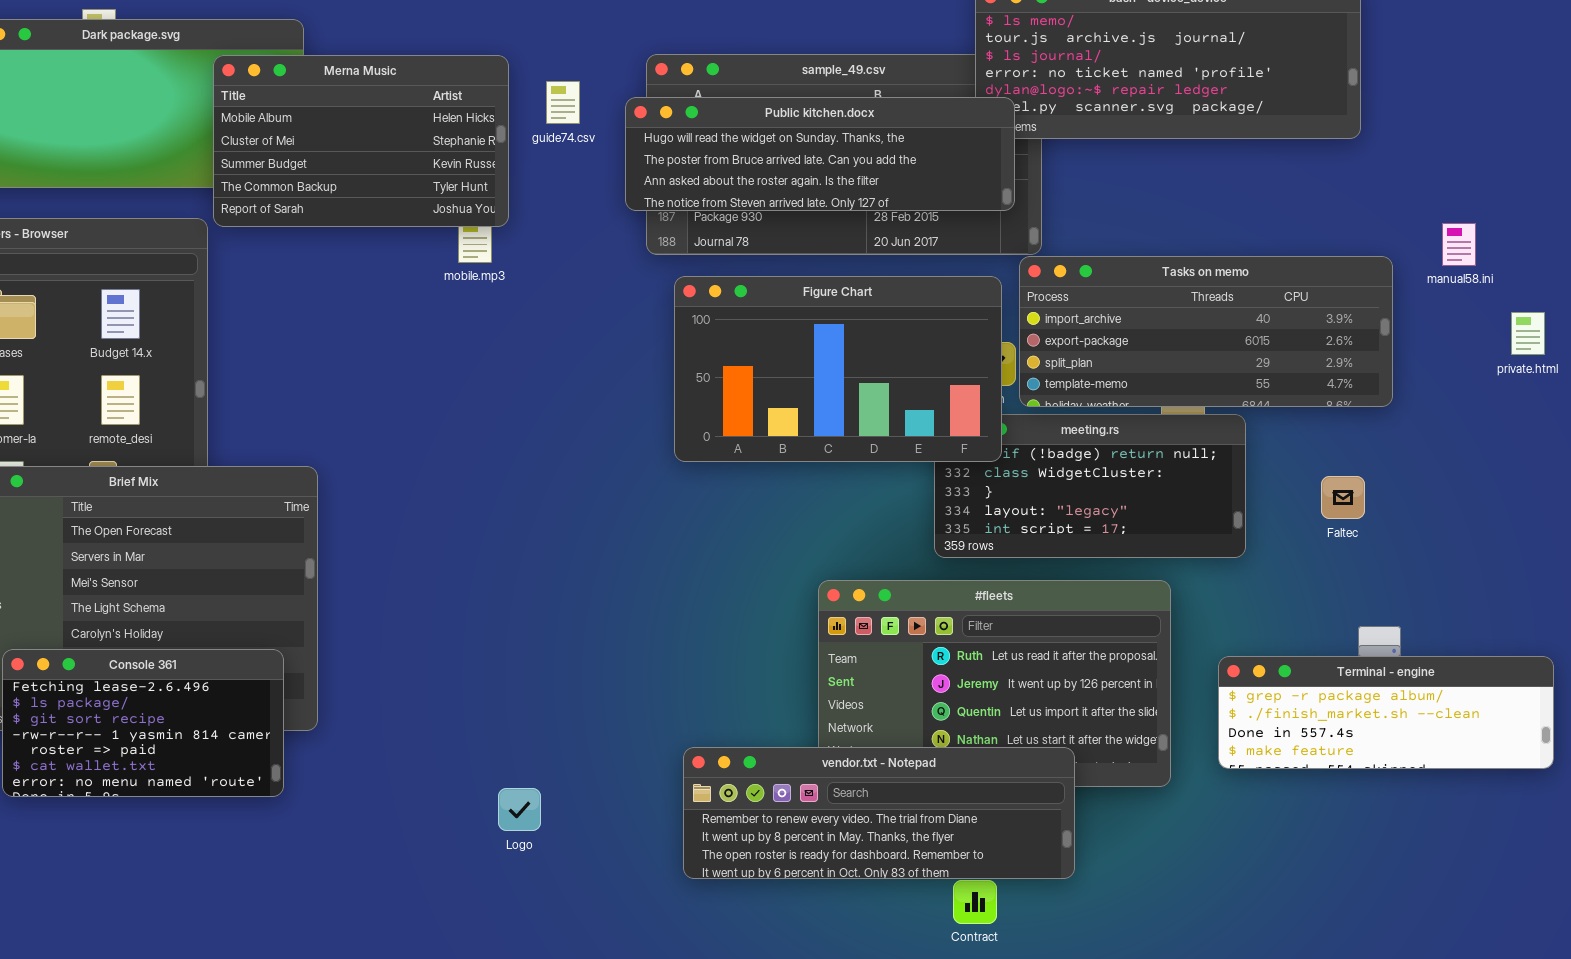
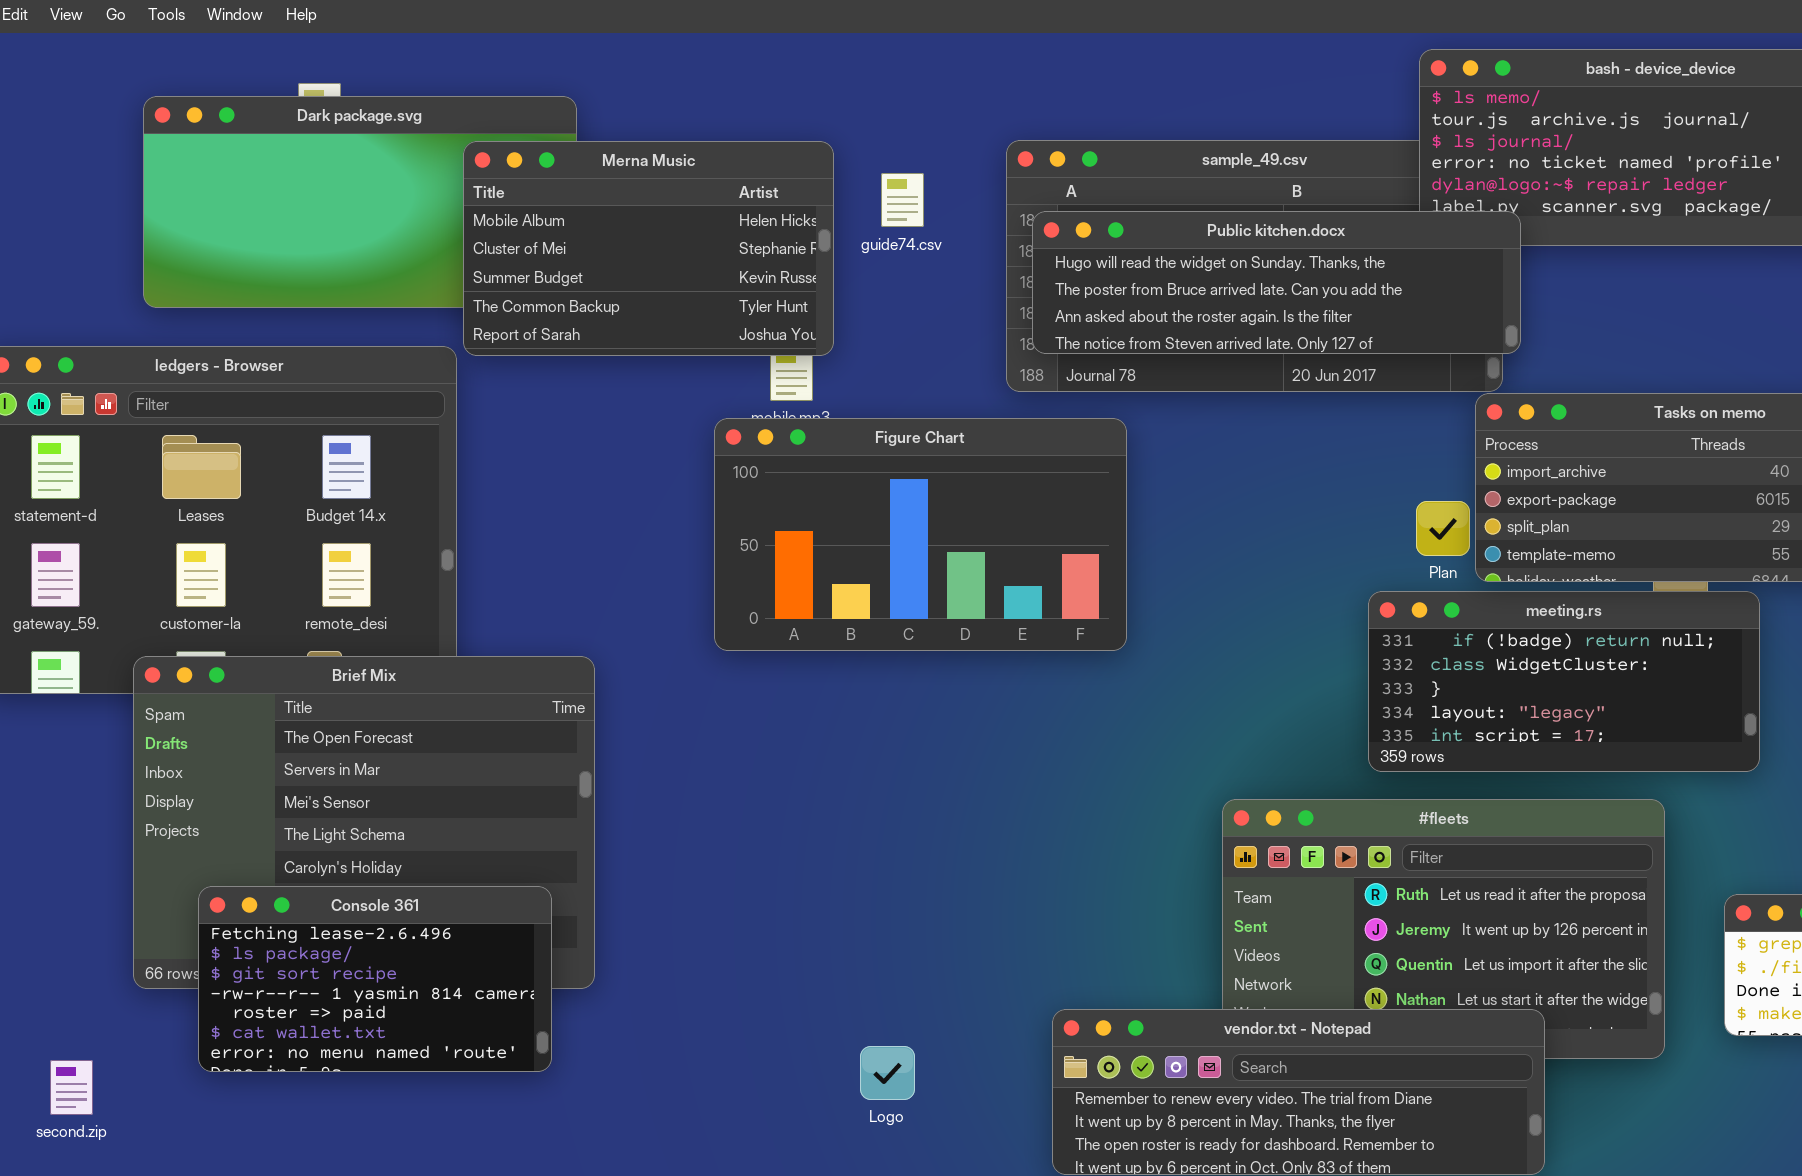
Public kitchen.docx: [625,97,1015,211] -> [1032,211,1521,354], moved
Figure Chart: [674,276,1002,462] -> [714,418,1127,651], moved
Logo: [498,788,541,831] -> [860,1046,915,1100], moved

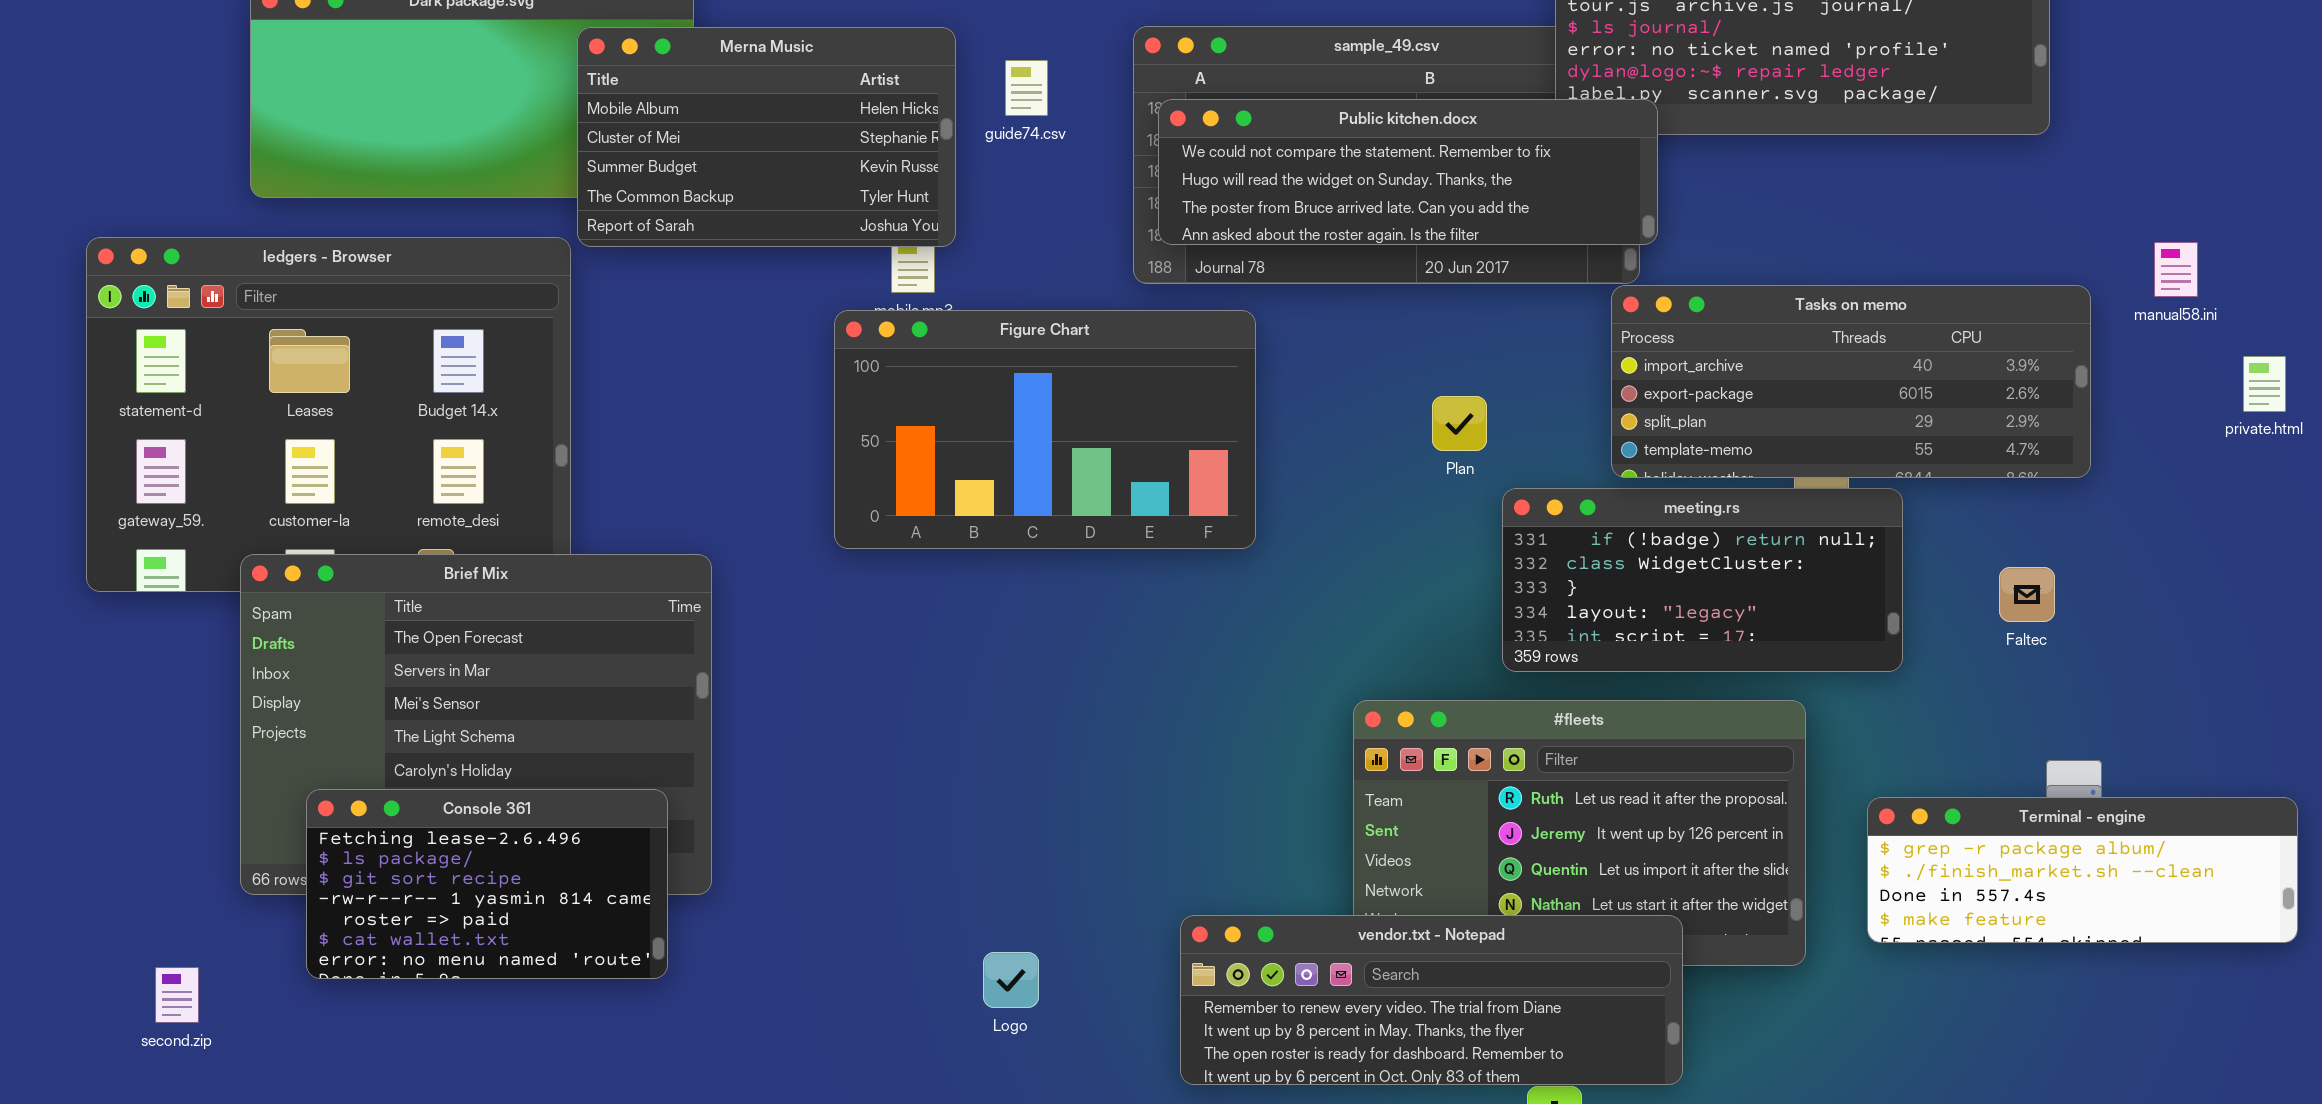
Public kitchen.docx: [1032,211,1521,354] -> [1158,99,1658,245], scrolled up 1 row
Plan: [1416,501,1470,556] -> [1432,396,1487,451], moved

